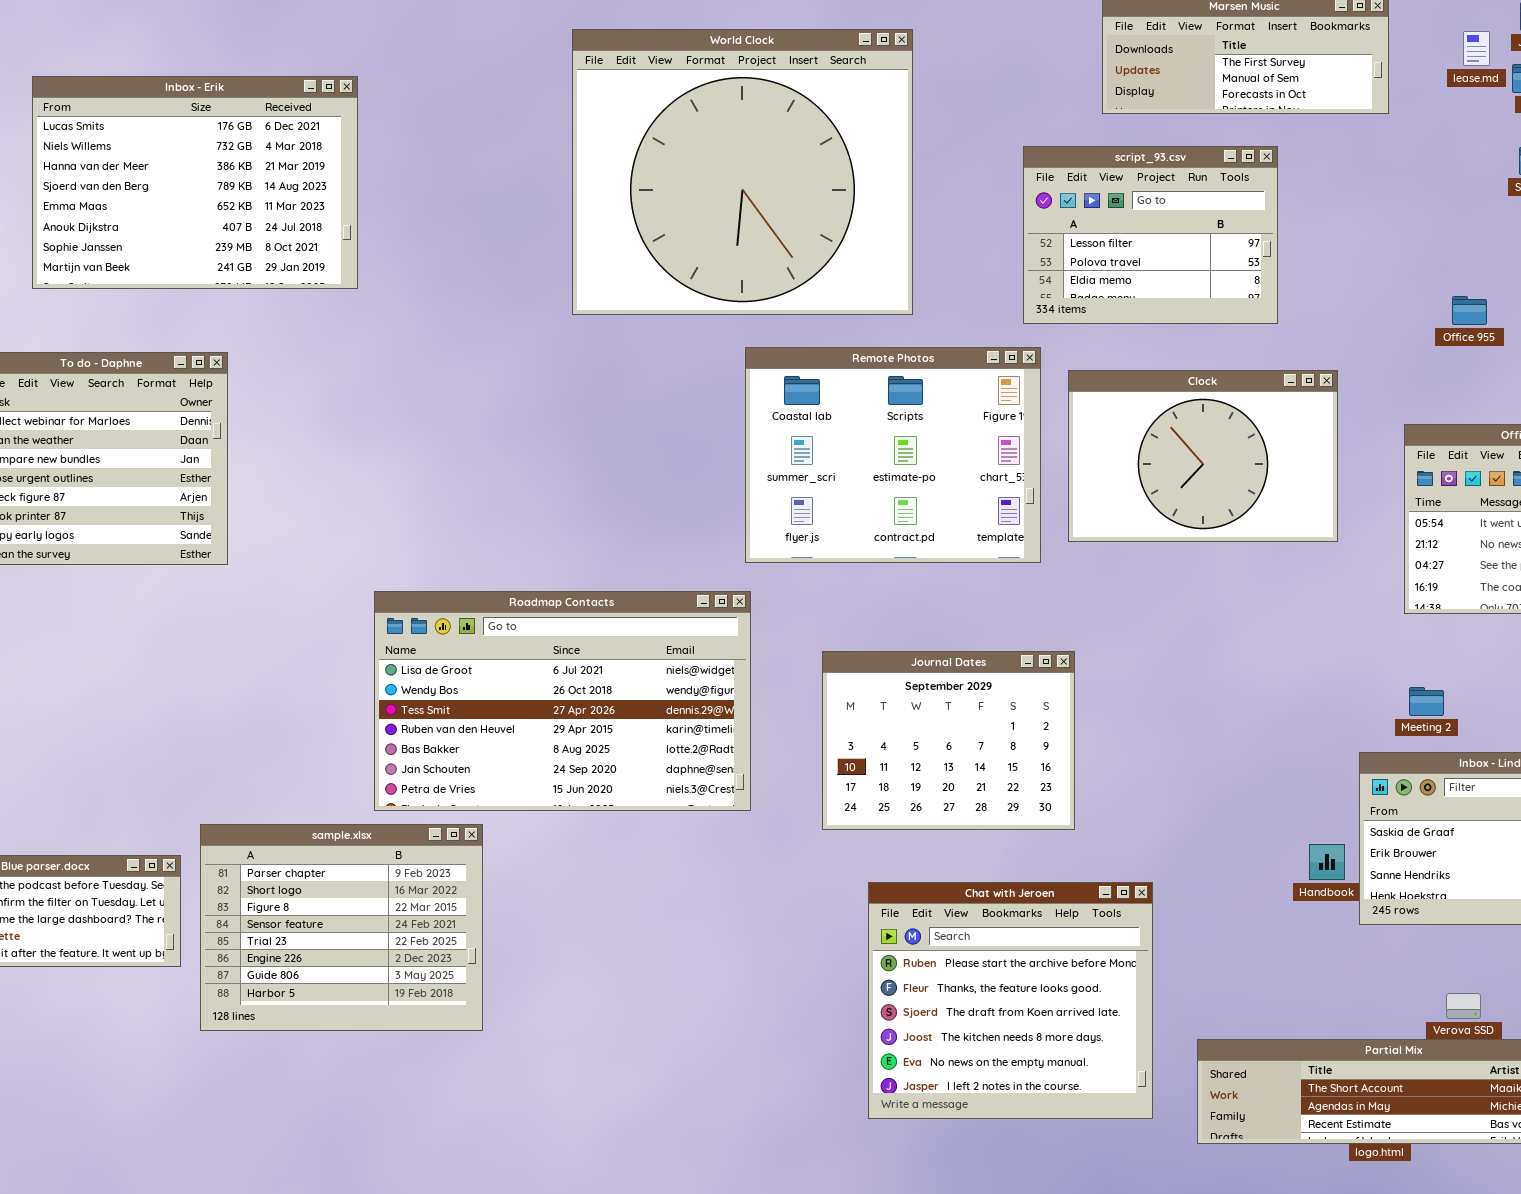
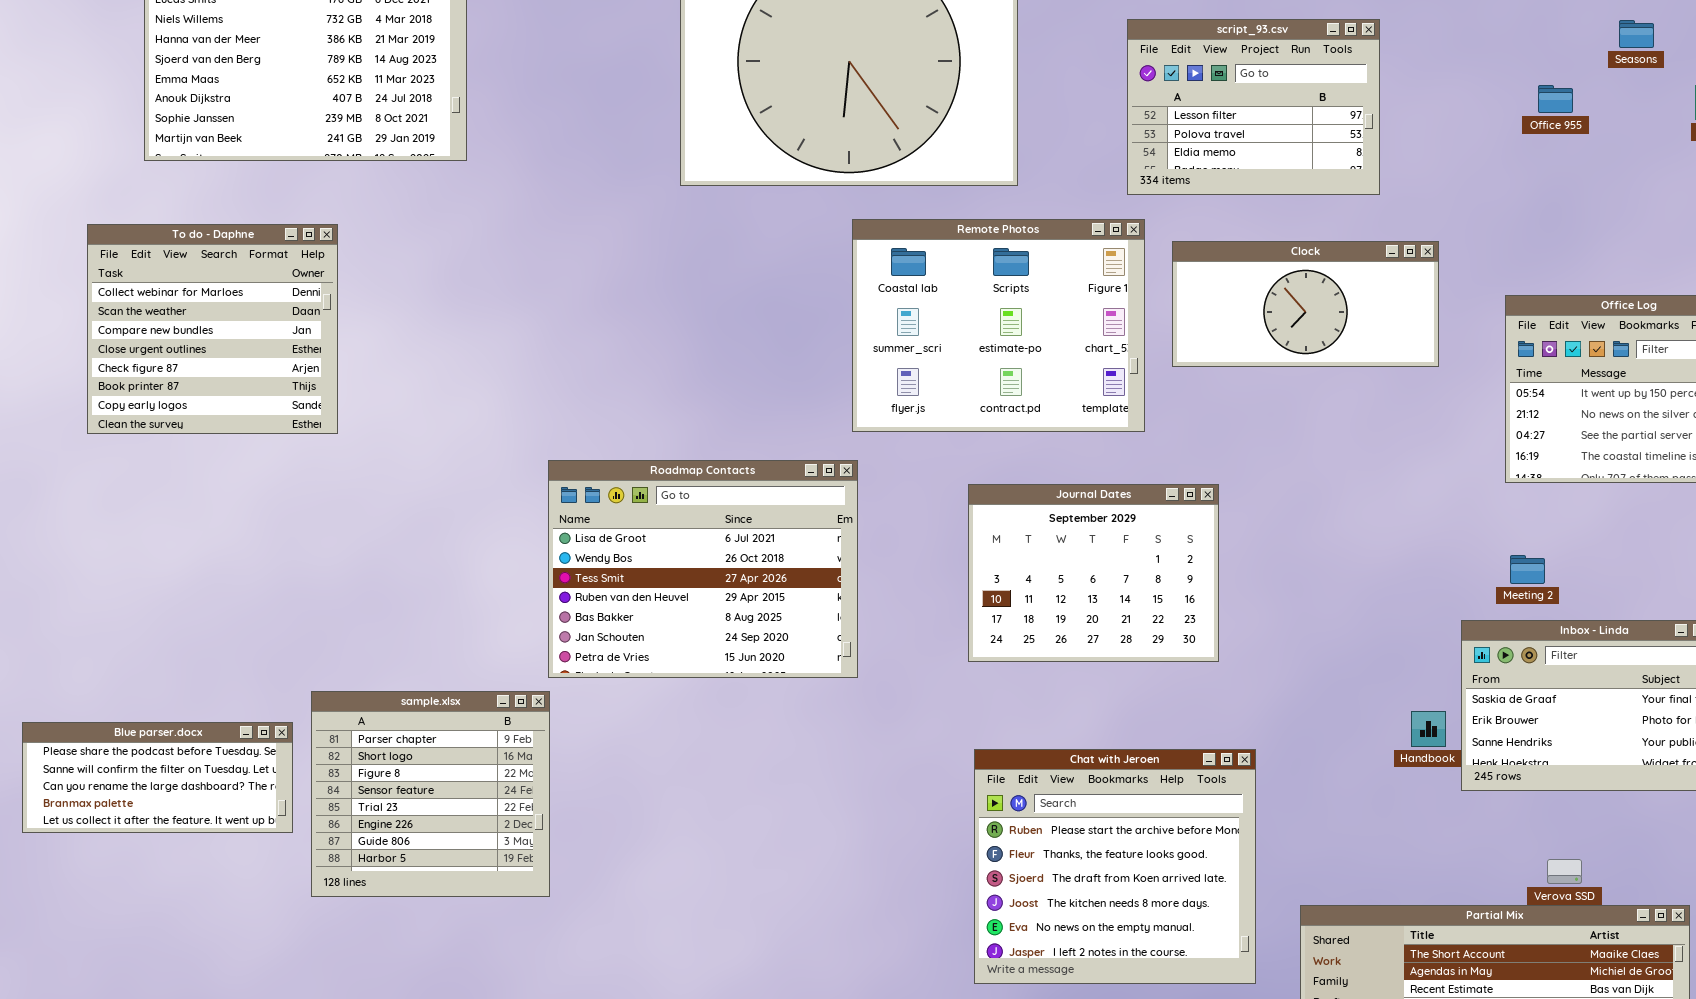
Office 955: [1452,296,1487,325] -> [1538,85,1573,113], moved
Clock: [1068,370,1338,542] -> [1172,241,1439,367], resized
Roadmap Contacts: [374,591,751,811] -> [548,460,858,678], resized
Journal Dates: [822,651,1075,830] -> [968,484,1219,662], moved
sample.xlsx: [200,824,483,1031] -> [311,691,550,897], resized

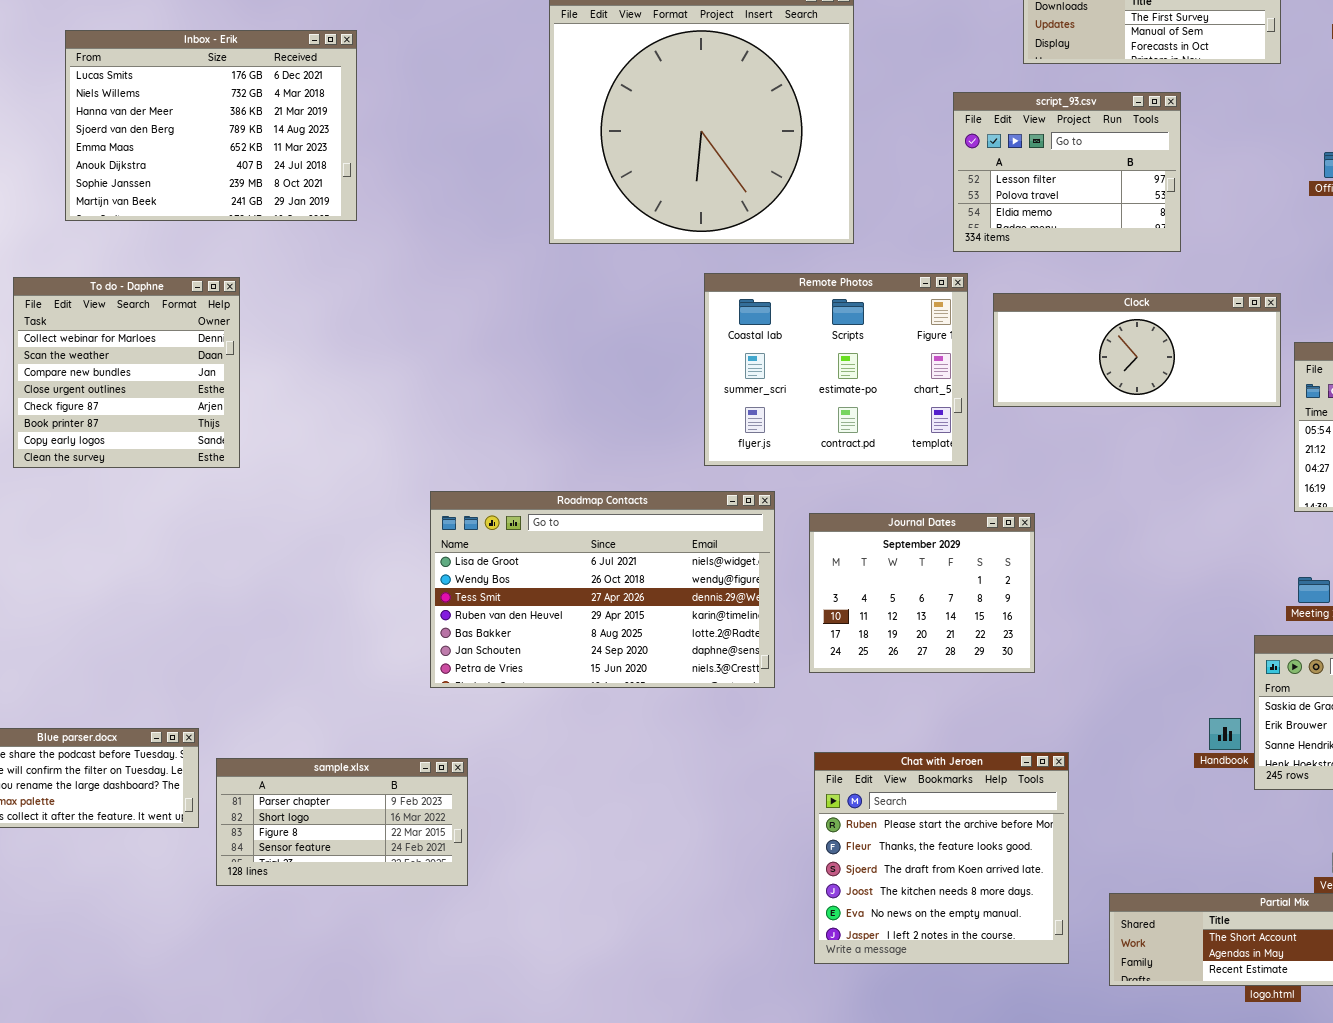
Clock: [1172,241,1439,367] -> [993,293,1281,407], resized
Roadmap Contacts: [548,460,858,678] -> [430,491,775,688], resized
sample.xlsx: [311,691,550,897] -> [216,758,468,886], resized

